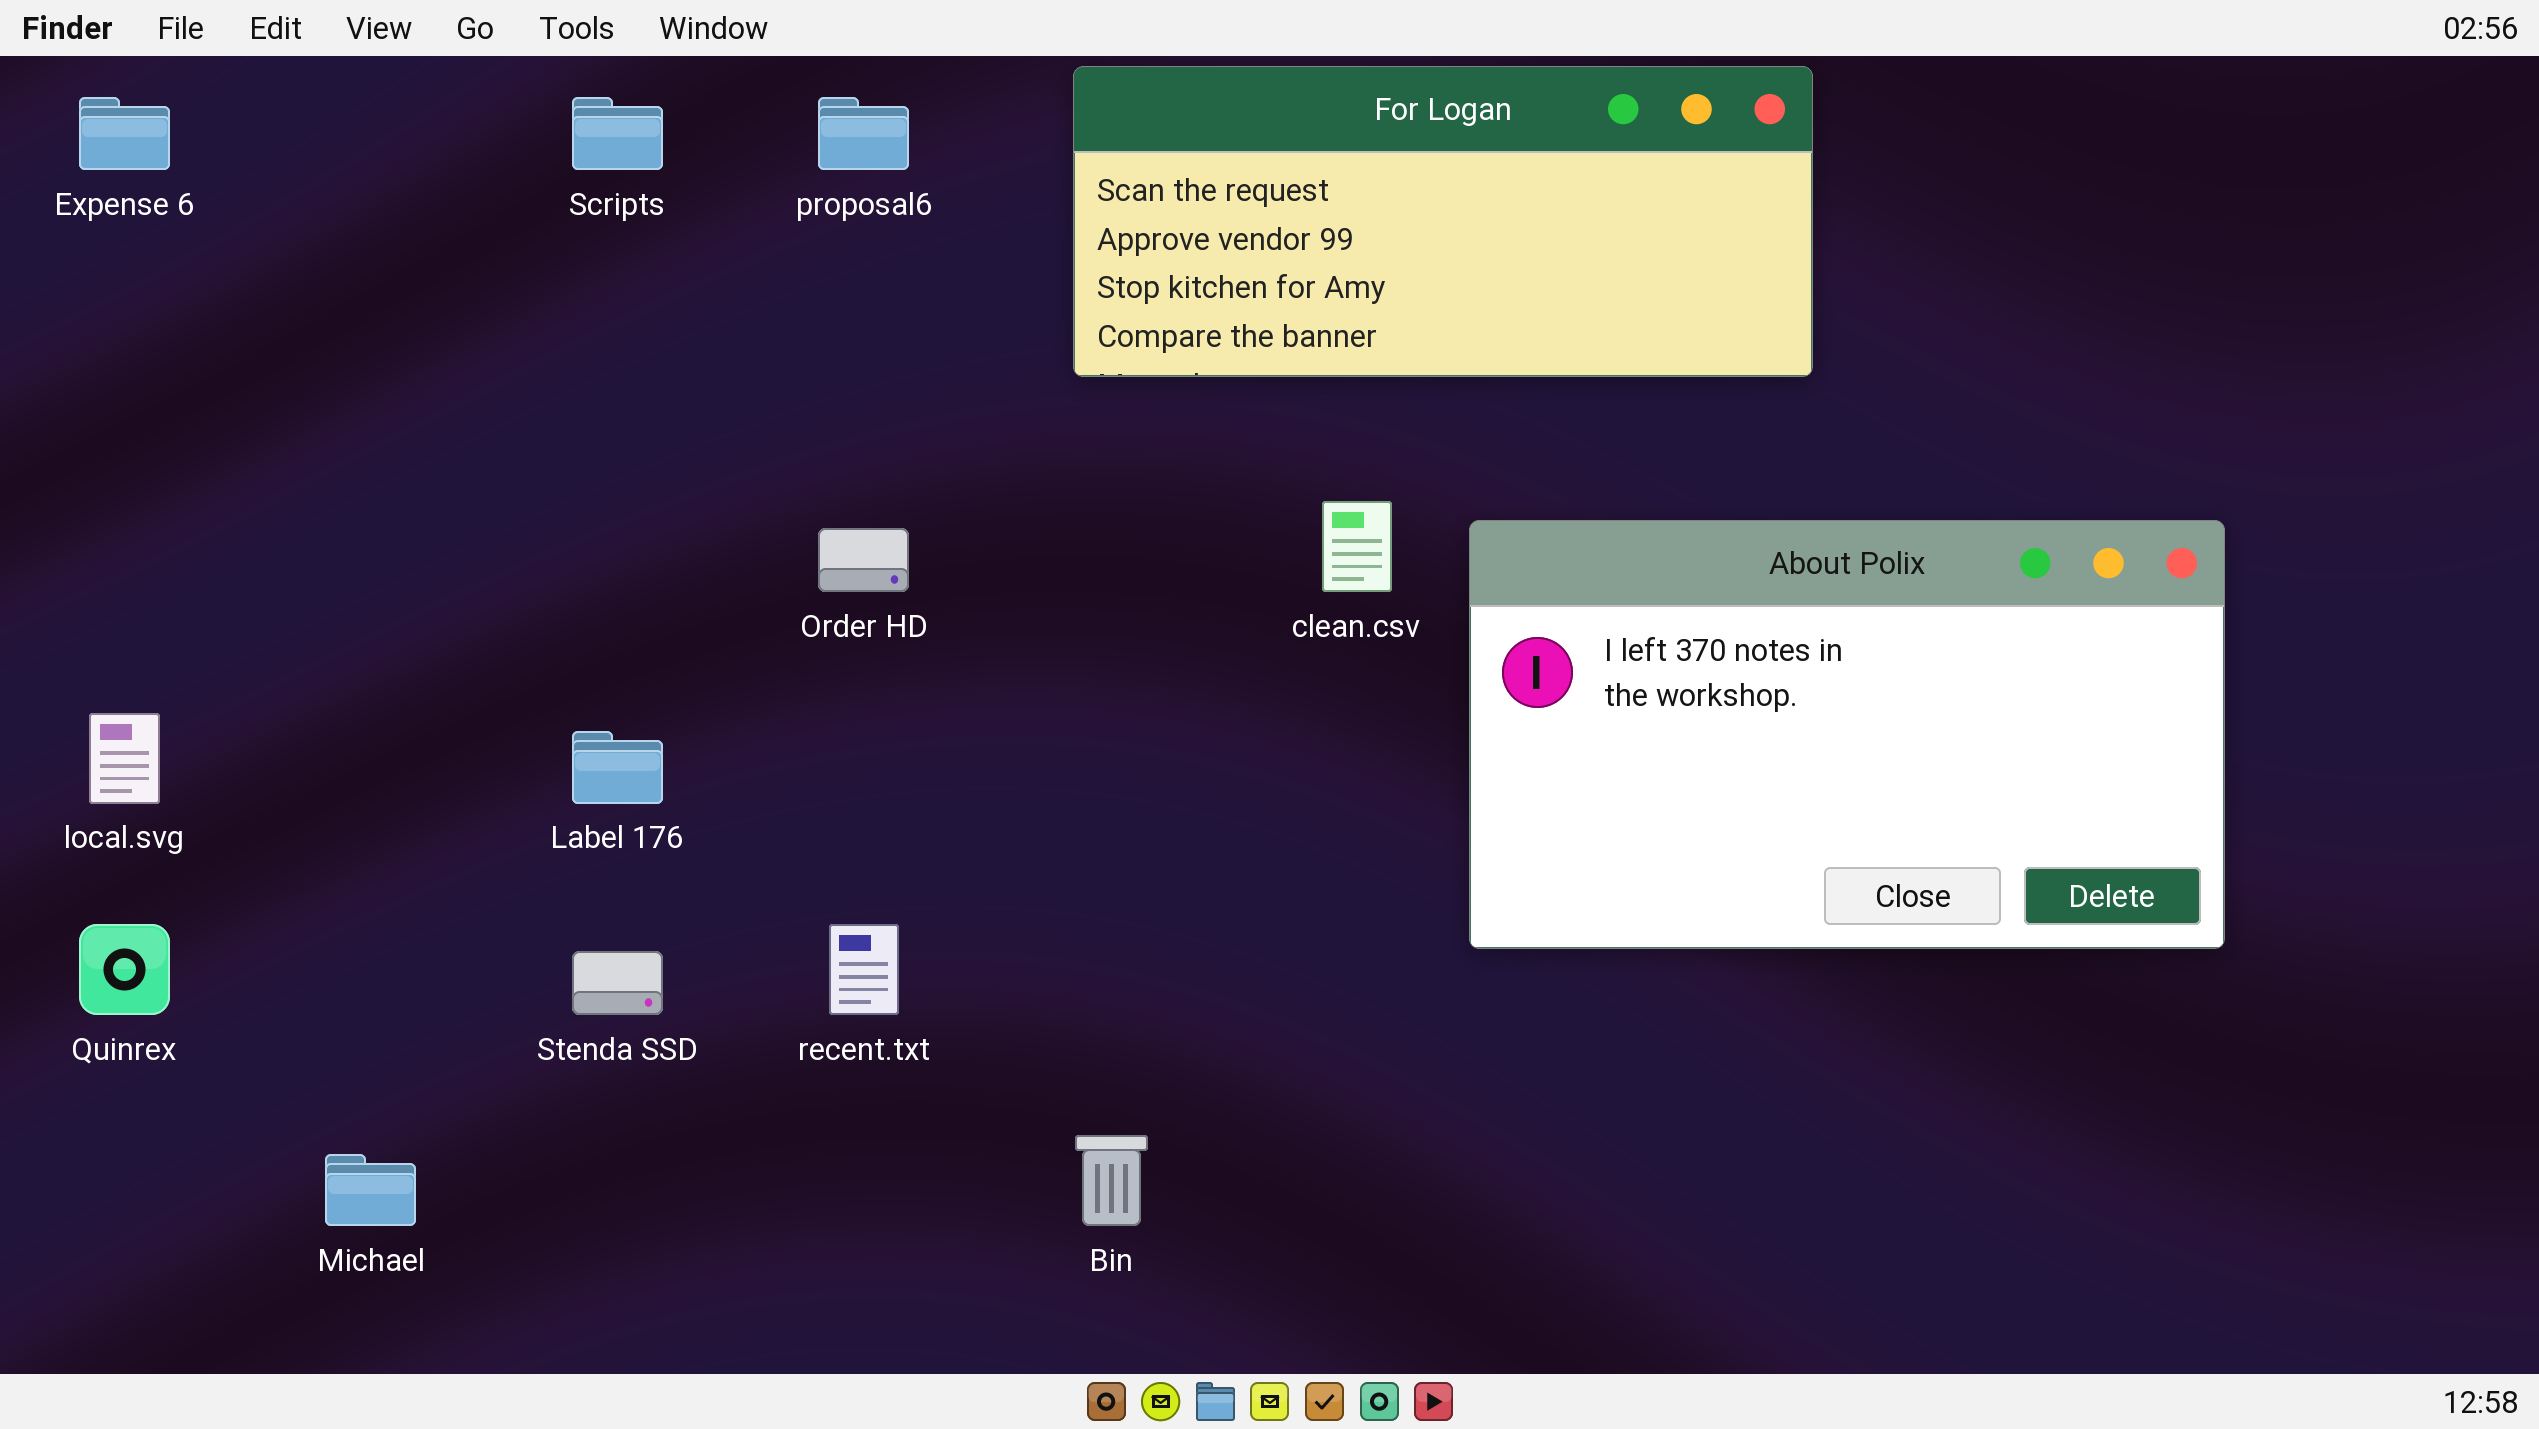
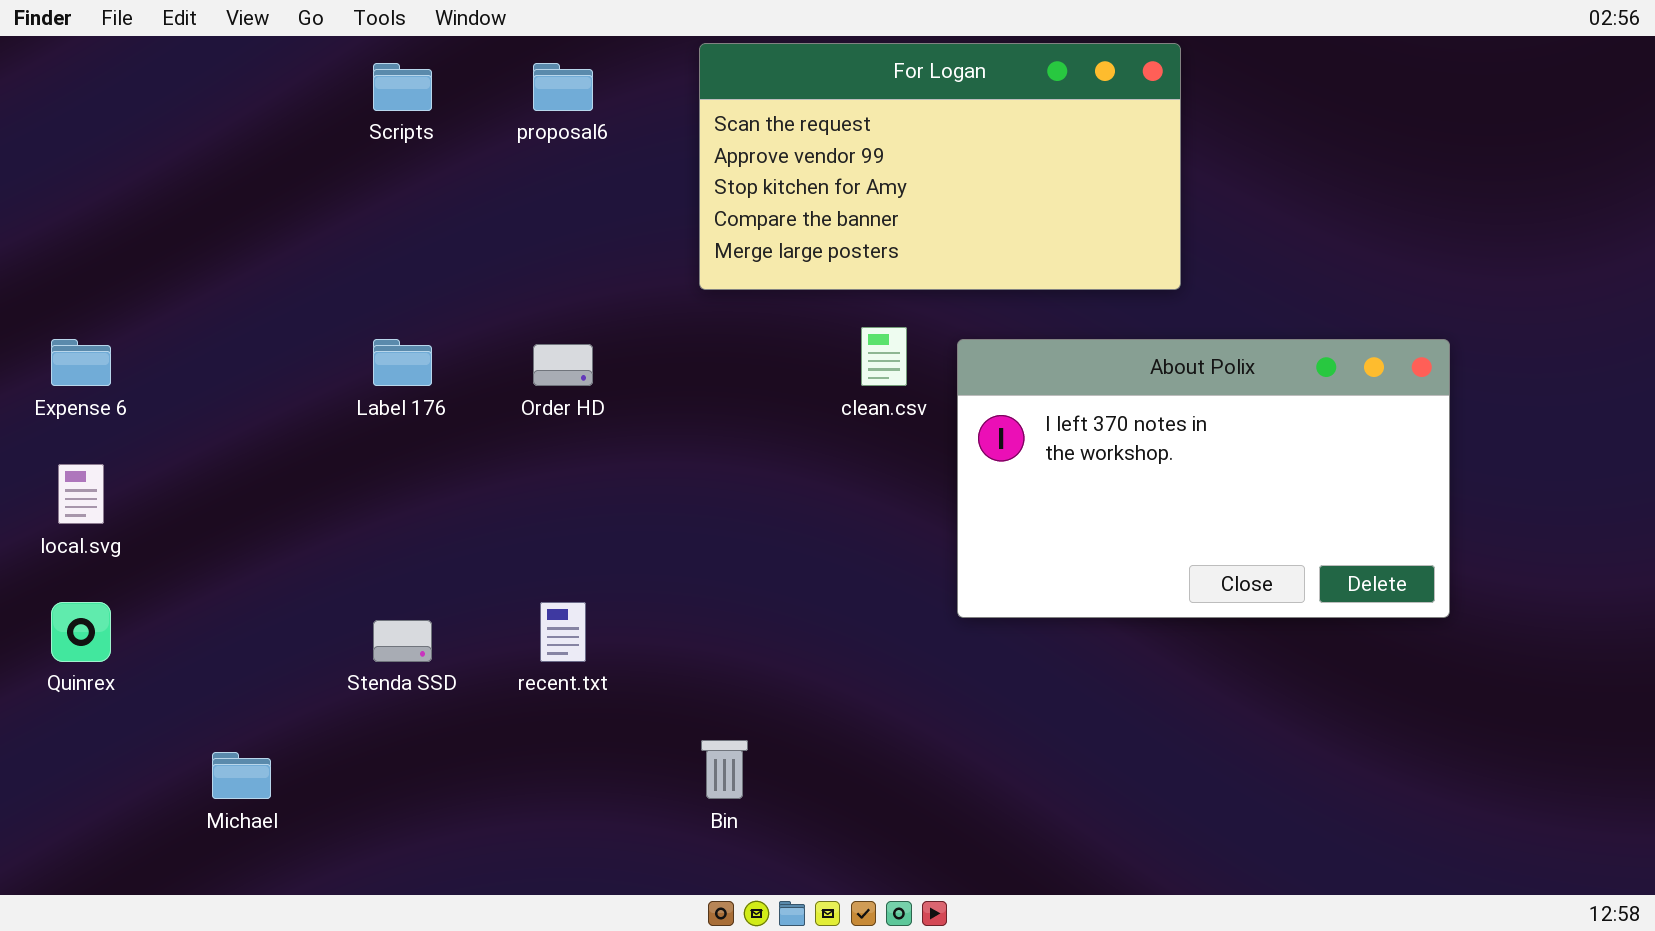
For Logan: [1073,66,1813,377] -> [699,43,1181,290], resized
Expense 6: [79,97,170,170] -> [51,339,111,386], moved
Label 176: [572,731,663,804] -> [373,339,432,386], moved

